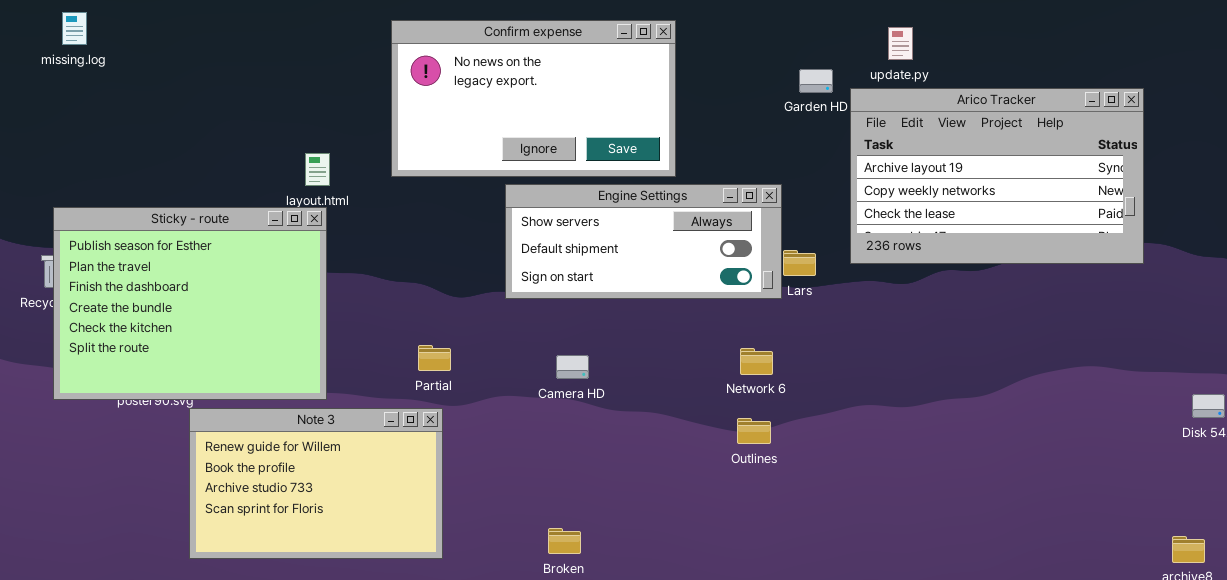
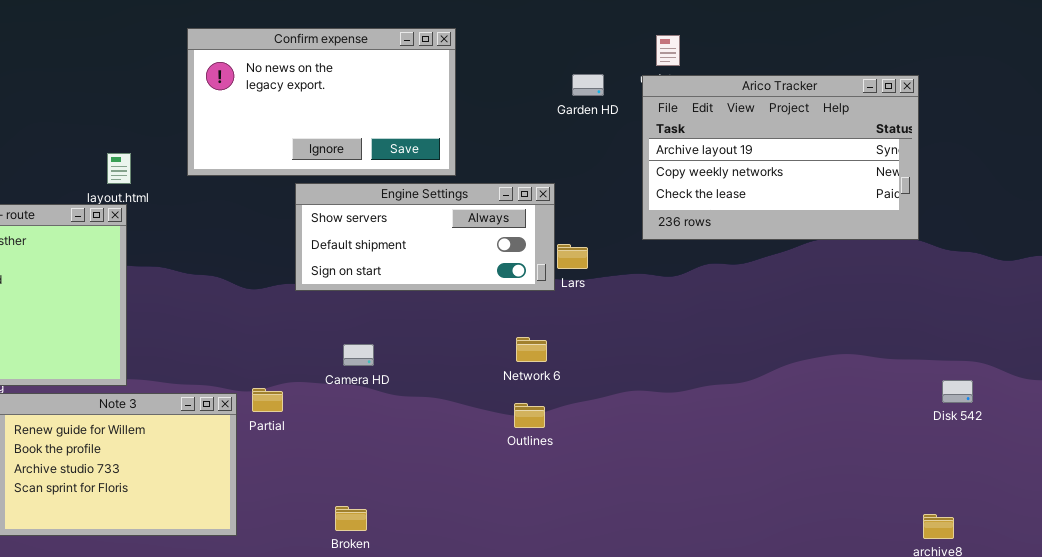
Arico Tracker: [850,88,1144,264] -> [642,75,919,240], moved
Partial: [418,345,451,371] -> [252,388,283,412], moved

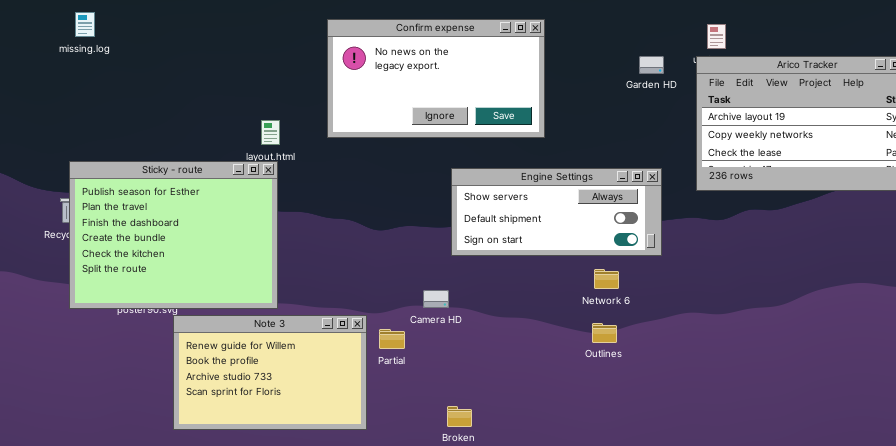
Engine Settings: [295,183,555,291] -> [451,168,662,256], moved
Camera HD: [343,344,374,366] -> [423,290,449,308], moved
Partial: [252,388,283,412] -> [379,329,405,349], moved

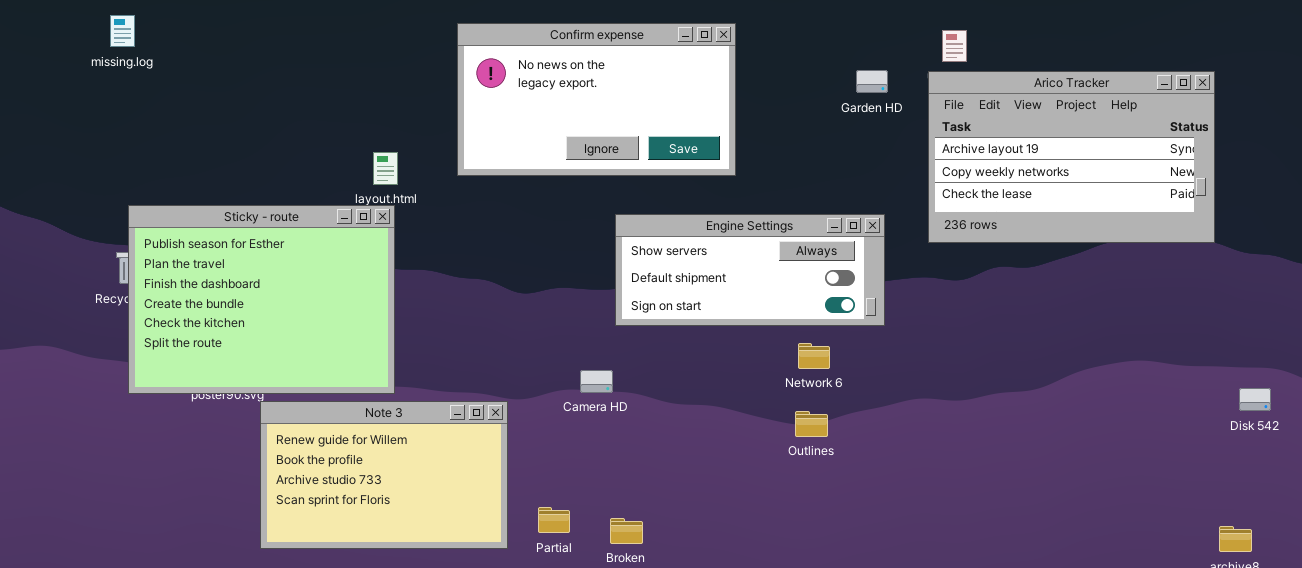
missing.log: [75,12,95,37] -> [110,15,135,47], moved
Partial: [379,329,405,349] -> [538,507,570,533], moved

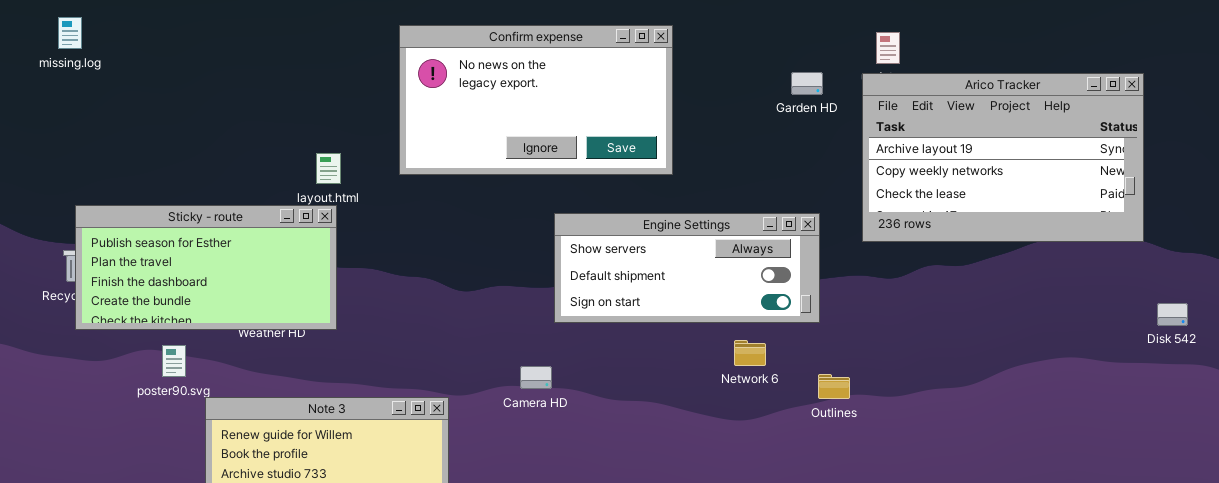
Sticky - route: [128,205,395,394] -> [75,205,337,330], resized
Disk 542: [1239,388,1271,411] -> [1157,303,1188,326], moved
Outlines: [795,411,828,437] -> [818,374,850,399], moved

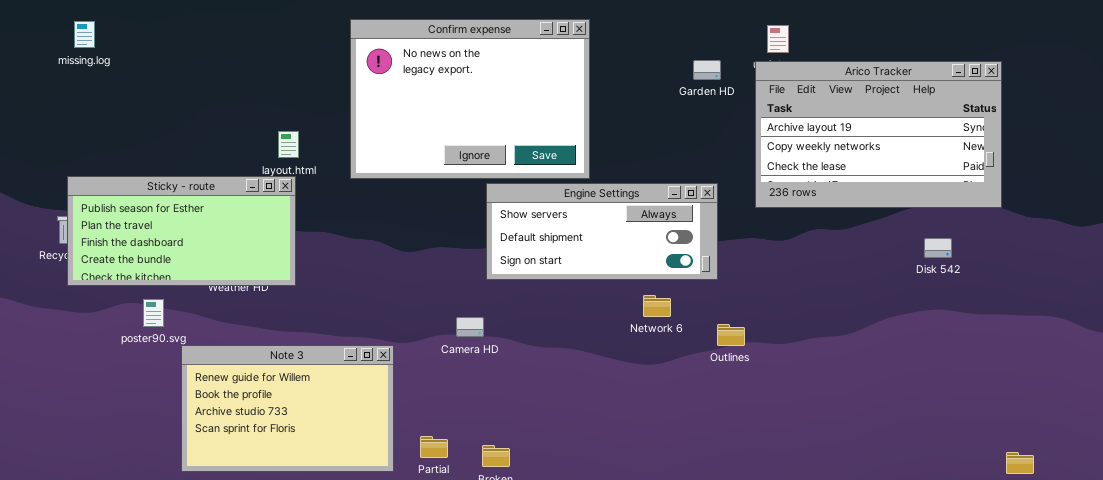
missing.log: [58,17,82,49] -> [74,21,95,48], moved
Confirm expense: [399,25,673,175] -> [350,19,590,179], resized
Disk 542: [1157,303,1188,326] -> [924,238,952,258], moved

